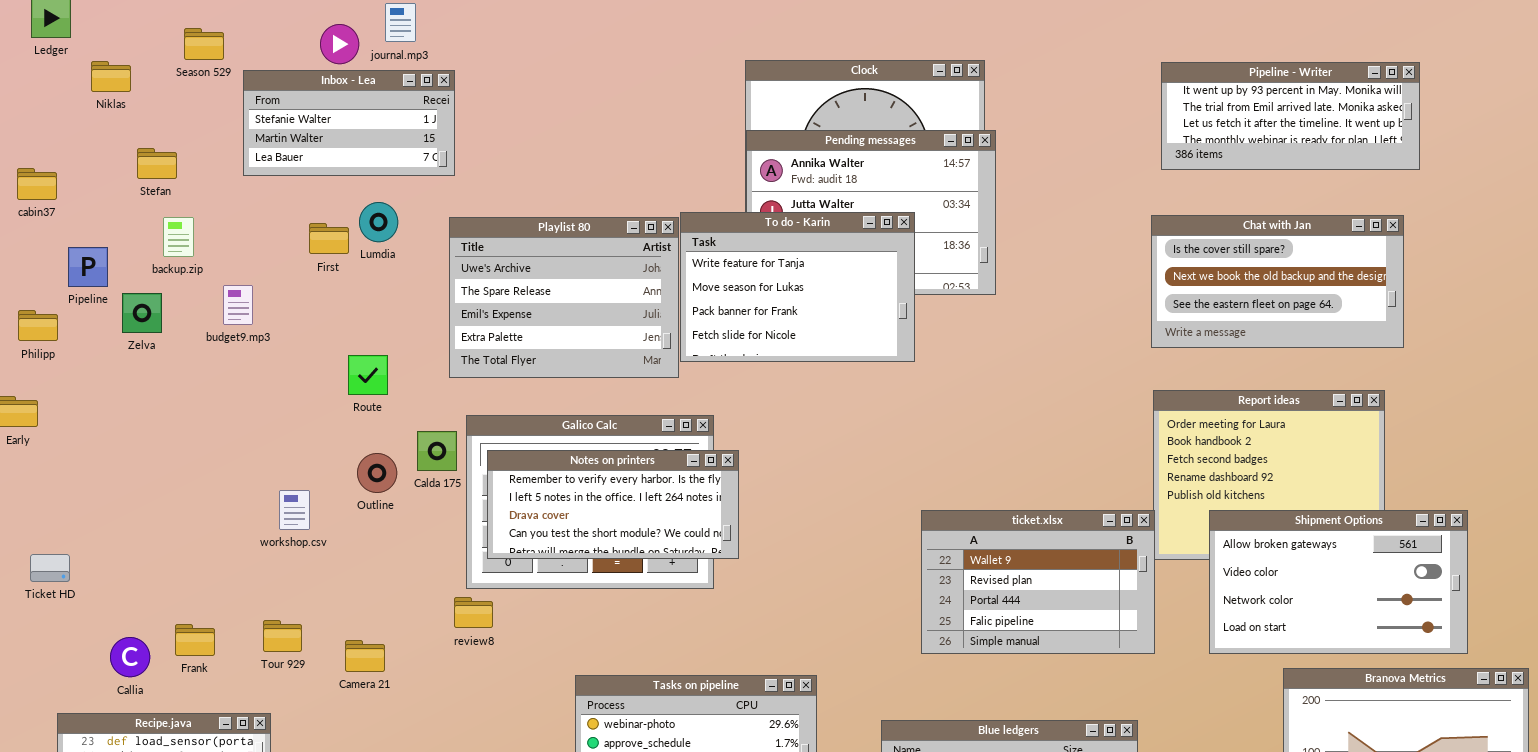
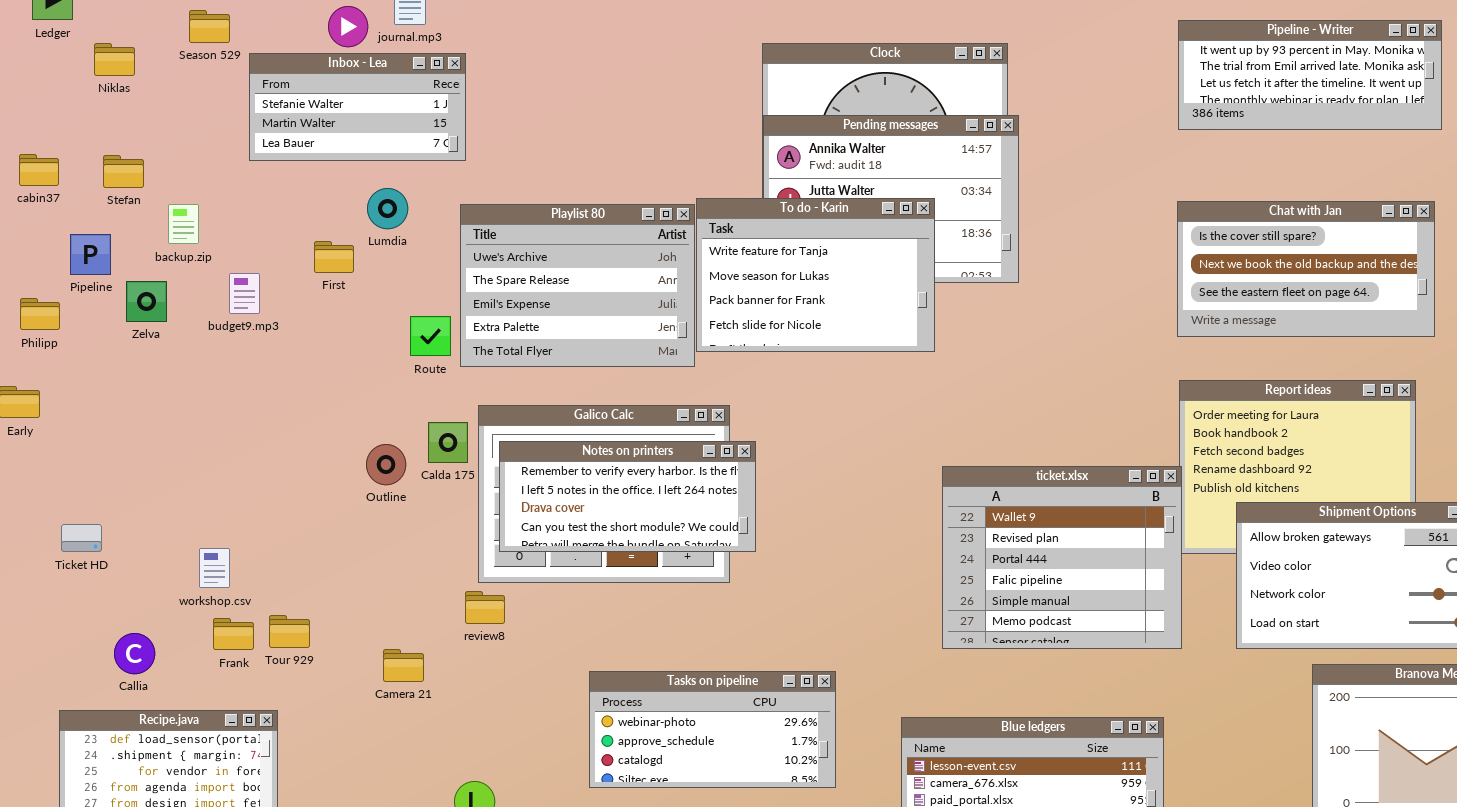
Pipeline - Writer: [1161,62,1420,170] -> [1178,20,1442,130], moved
Stefan: [137,148,177,179] -> [103,155,144,188], moved
First: [309,223,349,254] -> [314,241,354,273], moved
Route: [348,355,388,395] -> [410,316,451,356], moved
workshop.csv: [279,490,310,530] -> [199,548,230,588], moved
ticket.xlsx: [921,510,1155,654] -> [942,466,1182,649], resized
Ticket HD: [30,554,70,582] -> [61,524,102,552], moved
Frank: [175,624,215,656] -> [213,618,254,650], moved
Camera 21: [345,640,385,672] -> [383,649,424,682], moved

